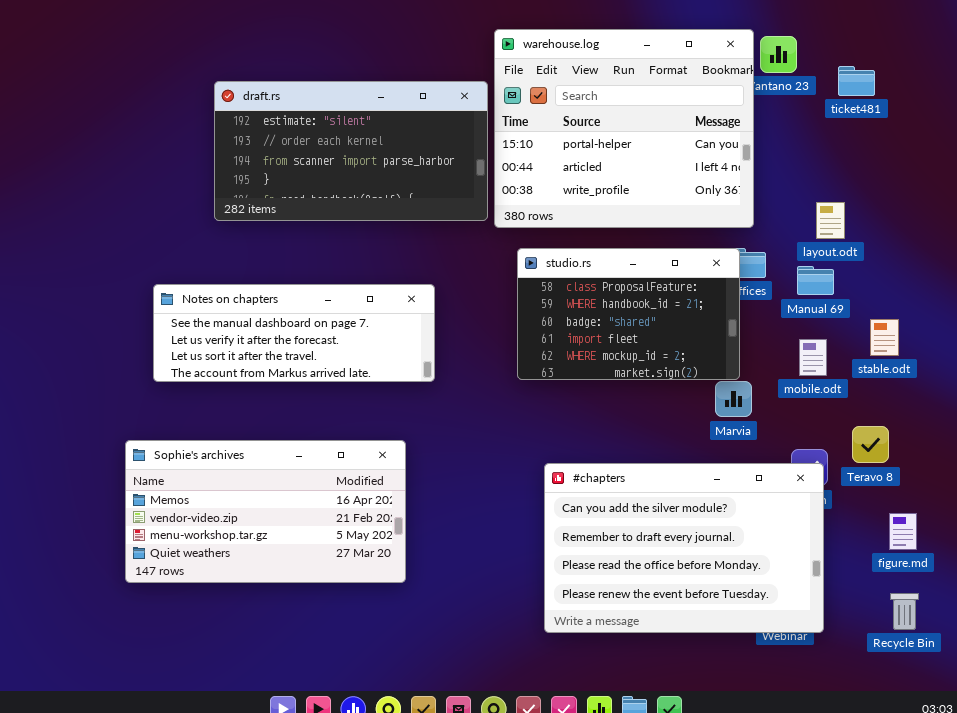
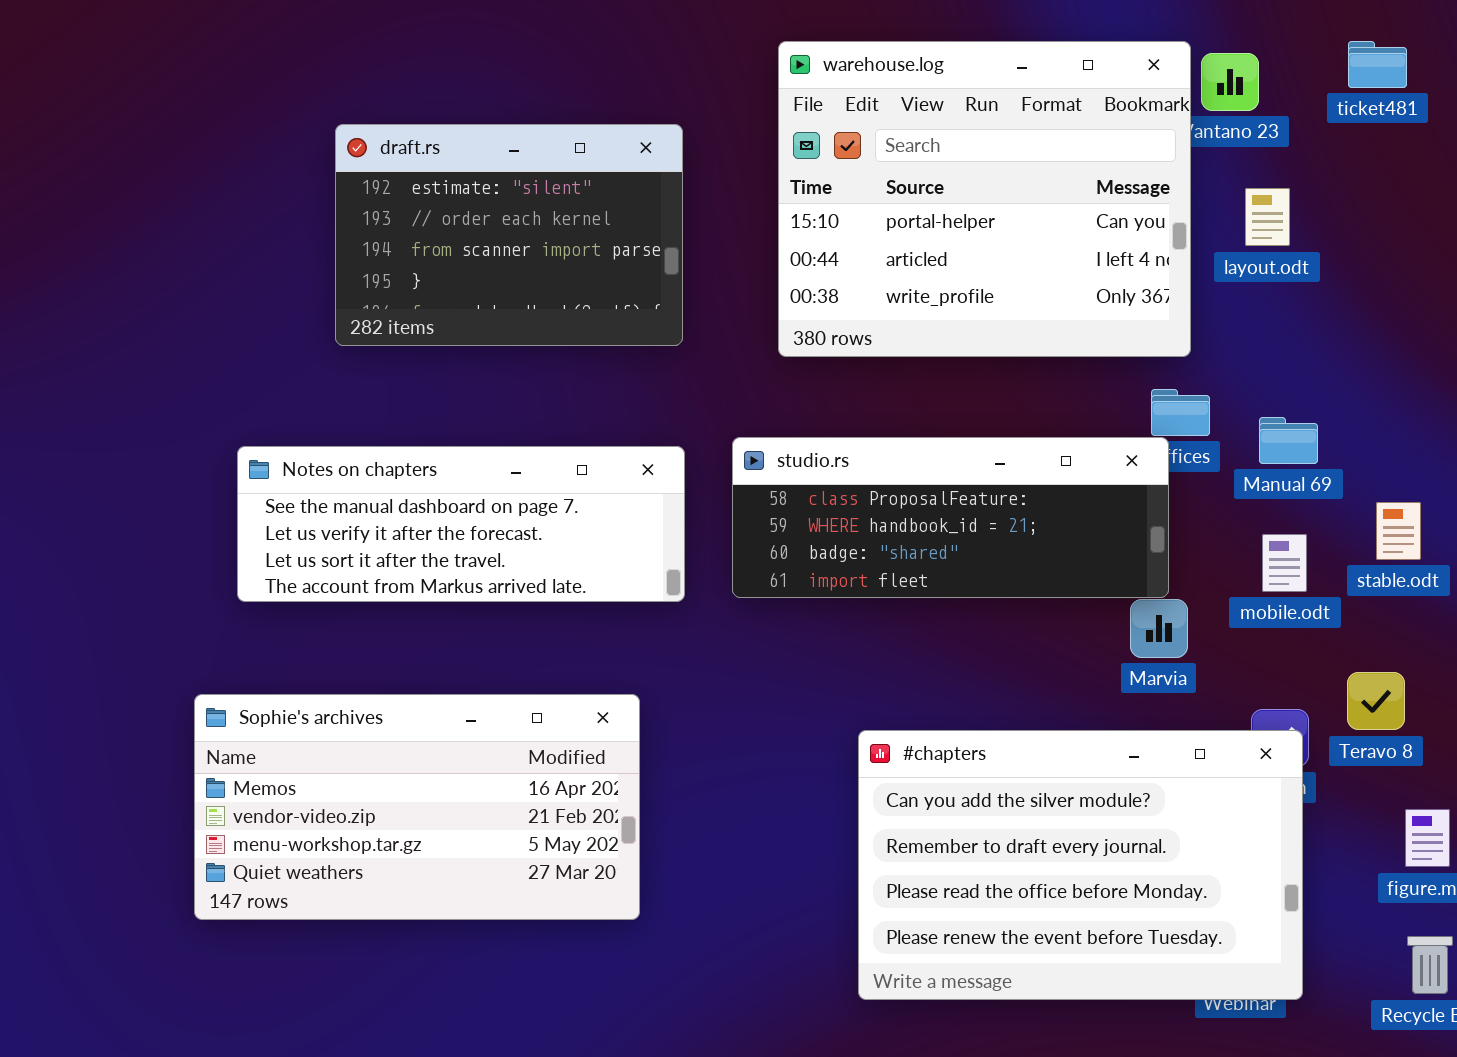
ticket481: [838,66,875,96] -> [1348,41,1407,88], moved
draft.rs: [214,81,488,221] -> [335,124,683,346], resized
layout.odt: [816,202,845,239] -> [1245,188,1290,246], moved
studio.rs: [517,248,740,380] -> [732,437,1169,598], resized

